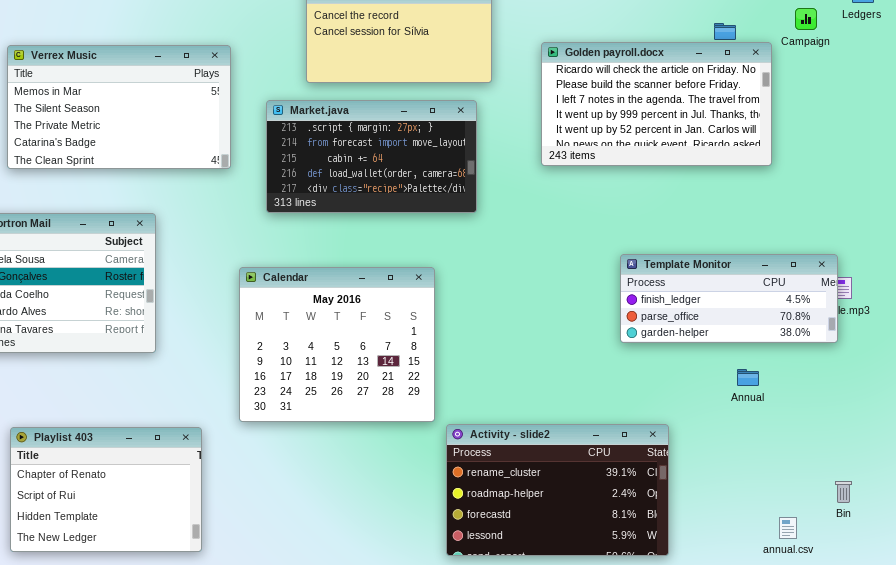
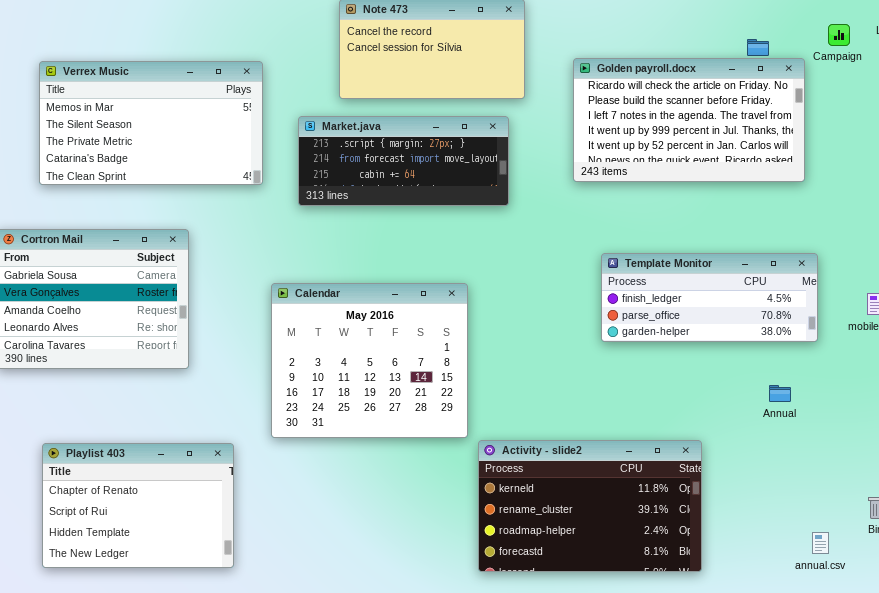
Market.java: [266,100,477,213] -> [298,116,509,206], resized
Template Monitor: [620,254,838,343] -> [601,253,818,342], moved
Activity - slide2: [446,424,669,556] -> [478,440,702,572], scrolled up 1 row

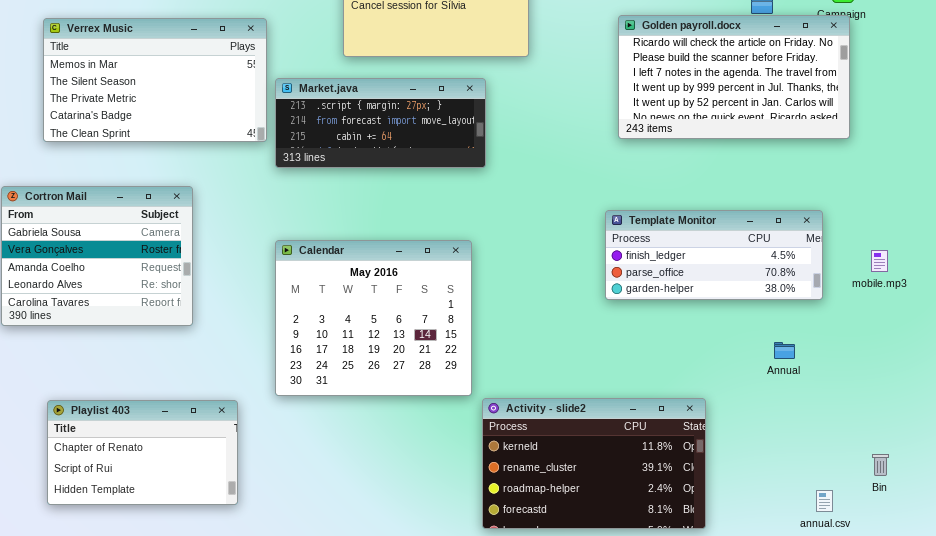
Golden payroll.docx: [573,58,805,182] -> [618,15,850,139], moved
Market.java: [298,116,509,206] -> [275,78,486,168], moved
Playlist 403: [42,443,234,568] -> [47,400,238,505], resized

